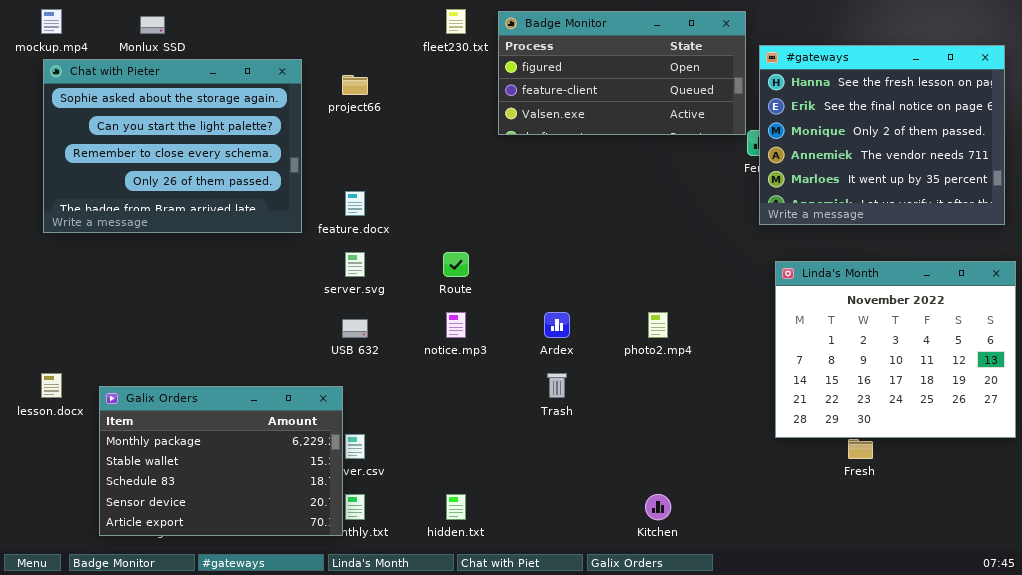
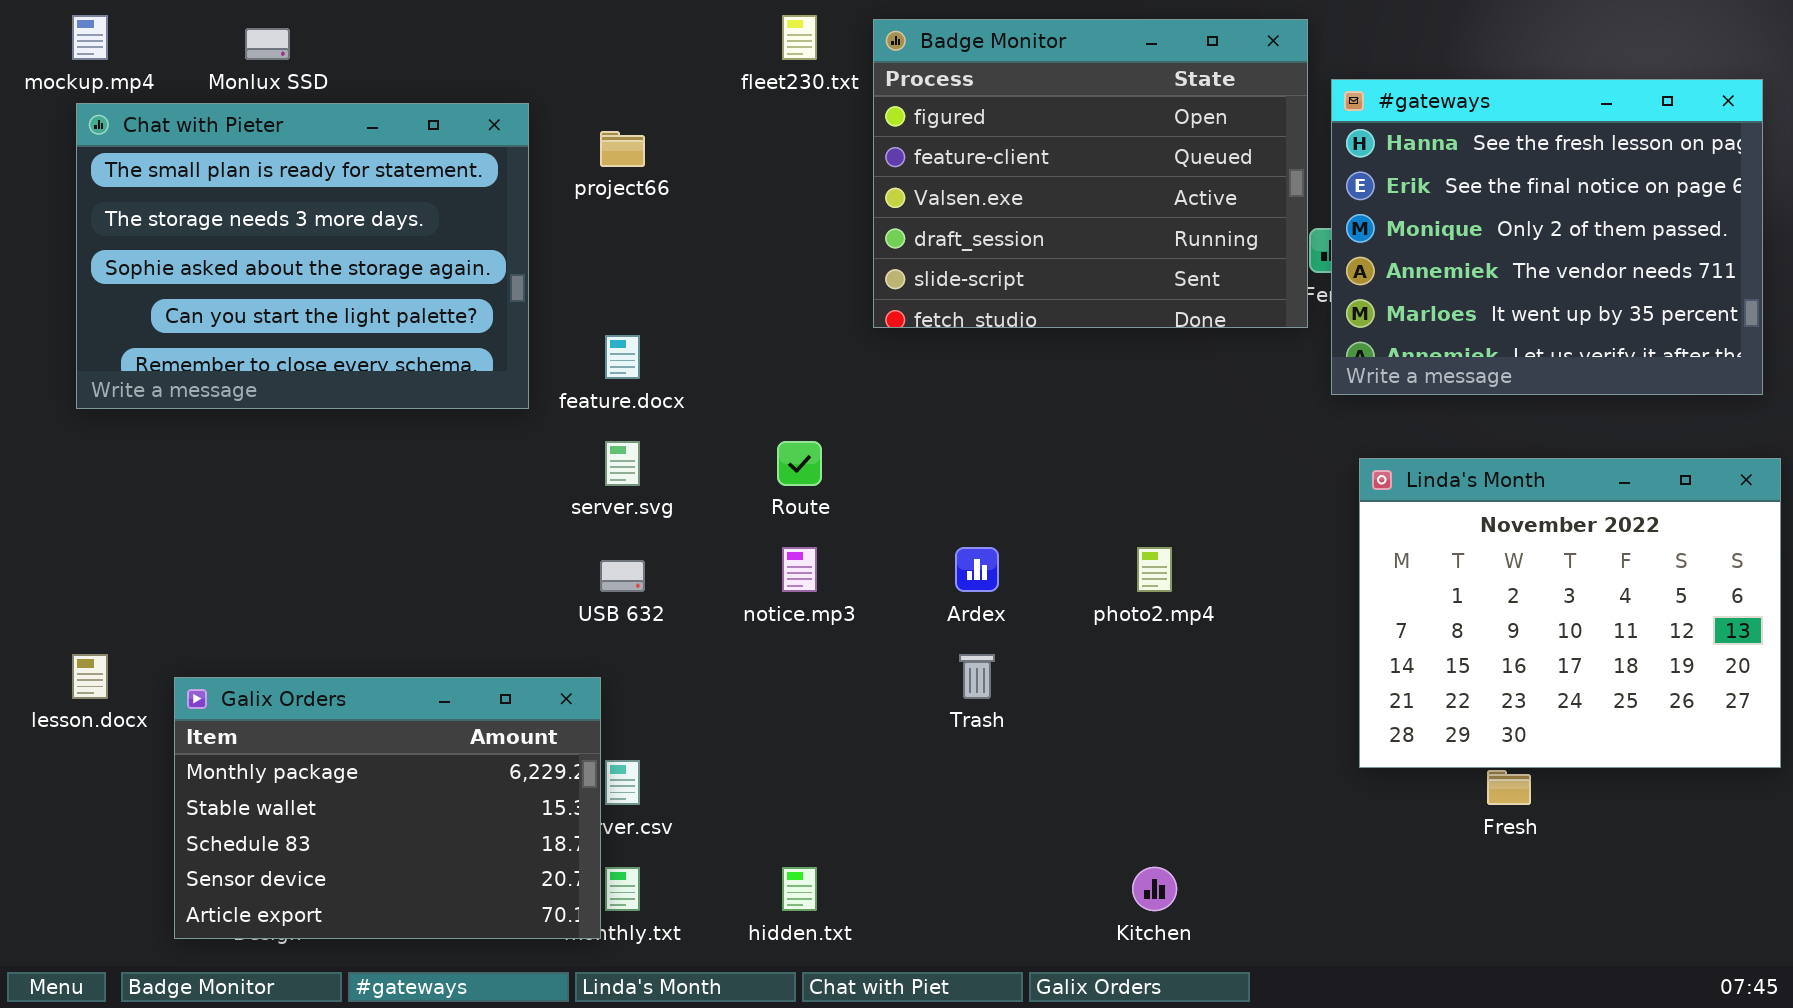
Badge Monitor: [498,11,746,135] -> [873,19,1308,328], resized
Chat with Pieter: [43,59,302,233] -> [76,103,529,409], scrolled up 2 rows

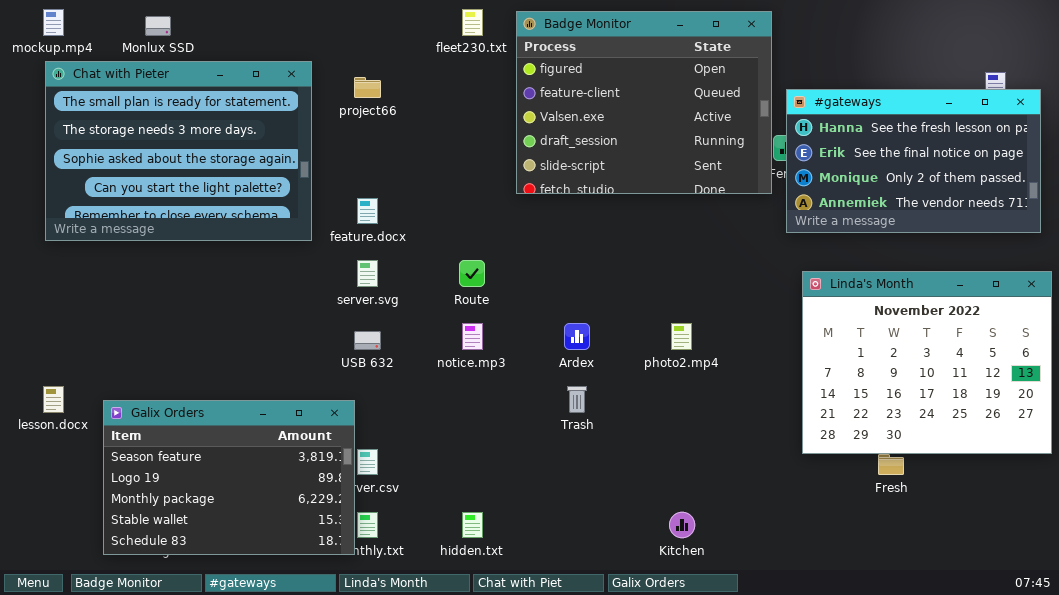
#gateways: [1331,79,1763,395] -> [786,89,1041,233], resized
Galix Orders: [174,677,601,939] -> [103,400,355,555], scrolled up 2 rows

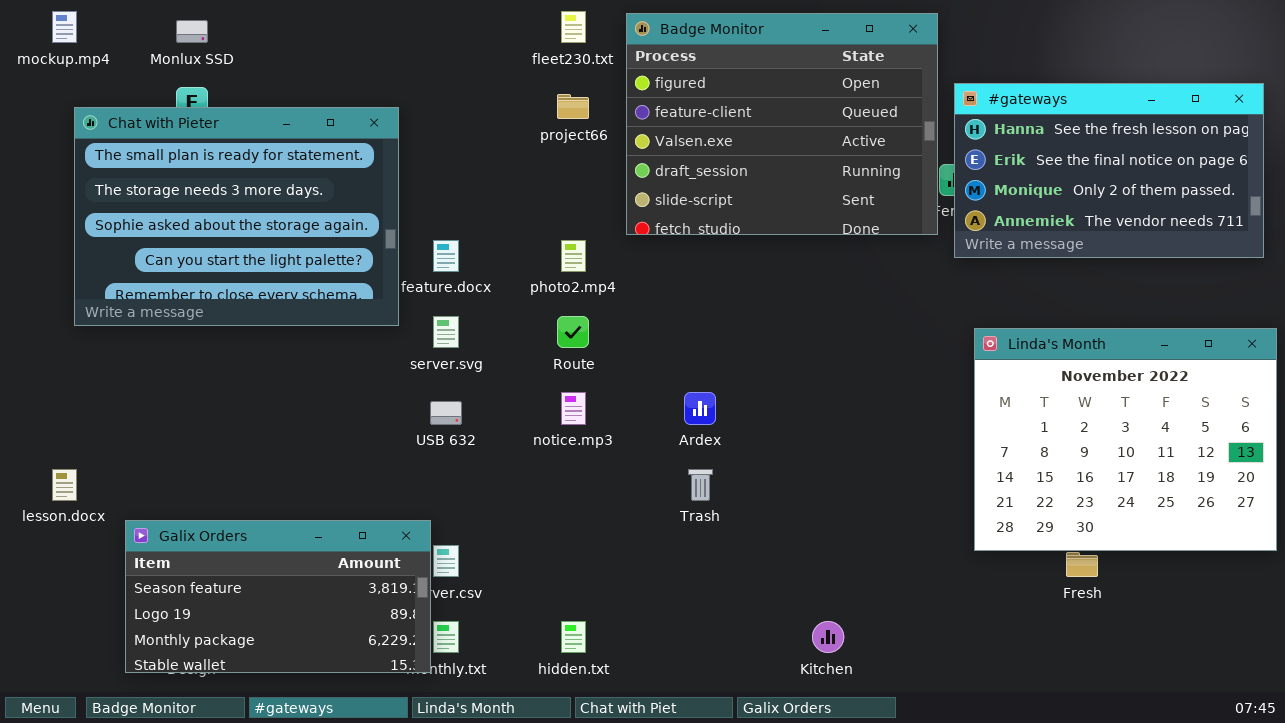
Chat with Pieter: [45,61,312,241] -> [74,107,399,326], moved
project66: [354,77,381,98] -> [557,94,589,119], moved
#gateways: [786,89,1041,233] -> [954,83,1264,258], moved
photo2.mp4: [671,323,692,350] -> [561,240,586,272], moved
Galix Orders: [103,400,355,555] -> [125,520,431,673], resized

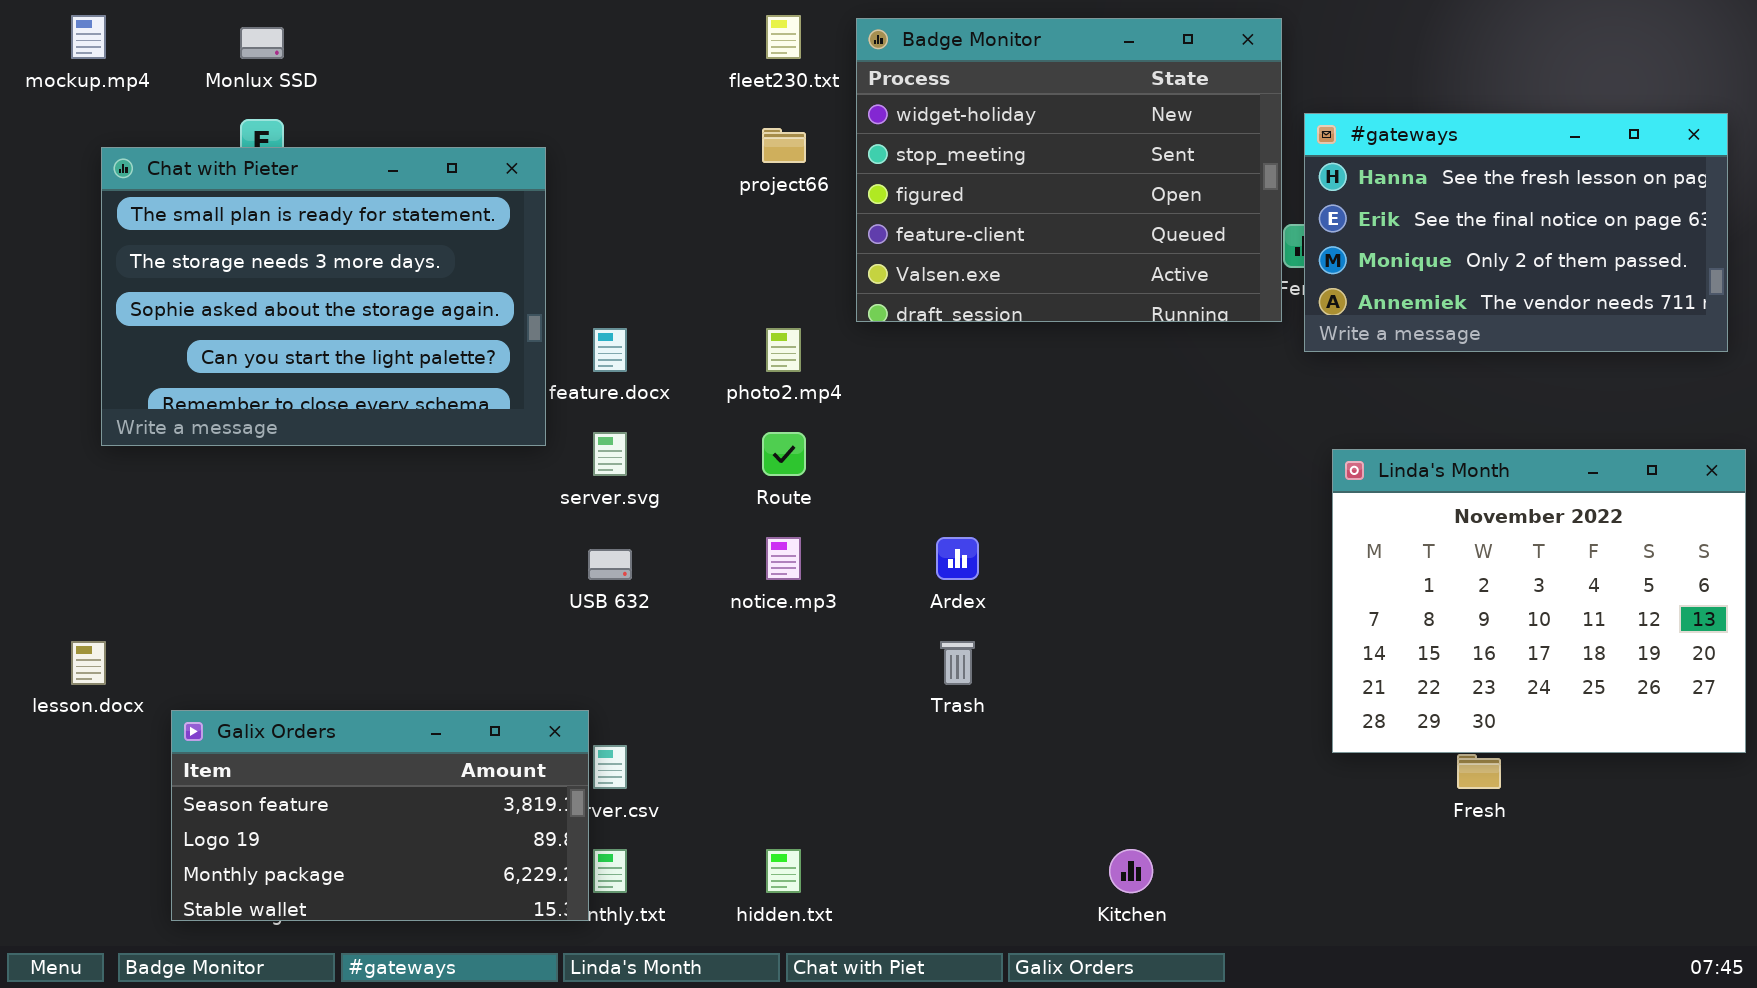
Badge Monitor: [626,13,938,235] -> [856,18,1282,322], scrolled up 2 rows

